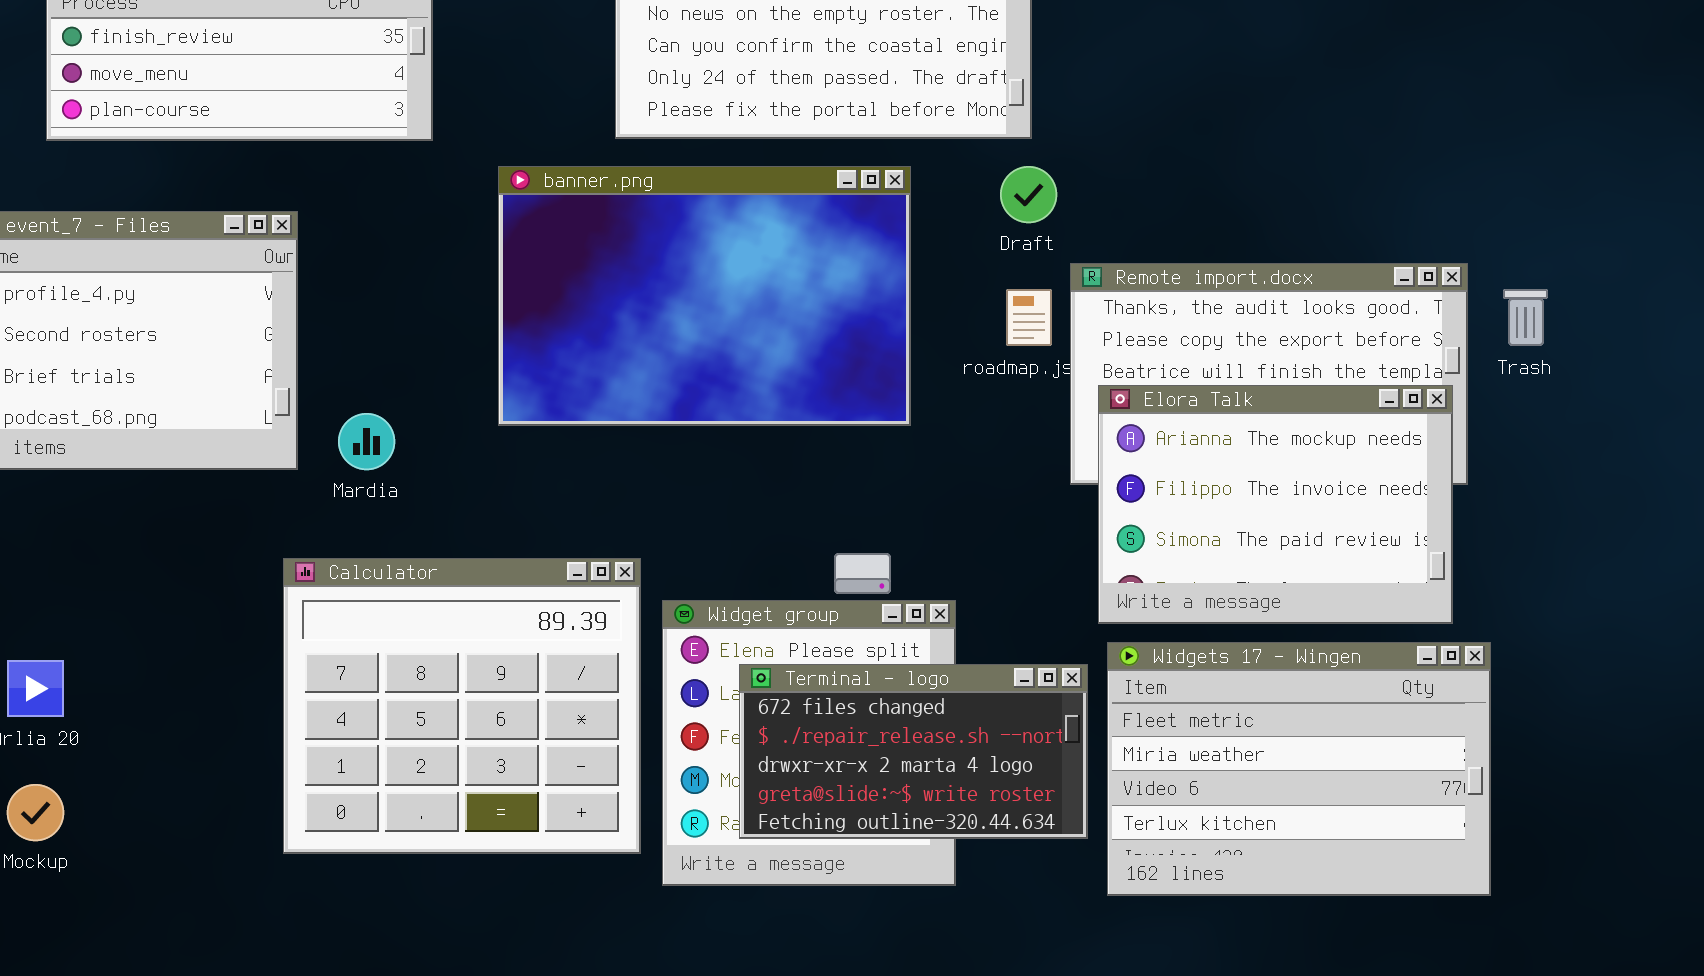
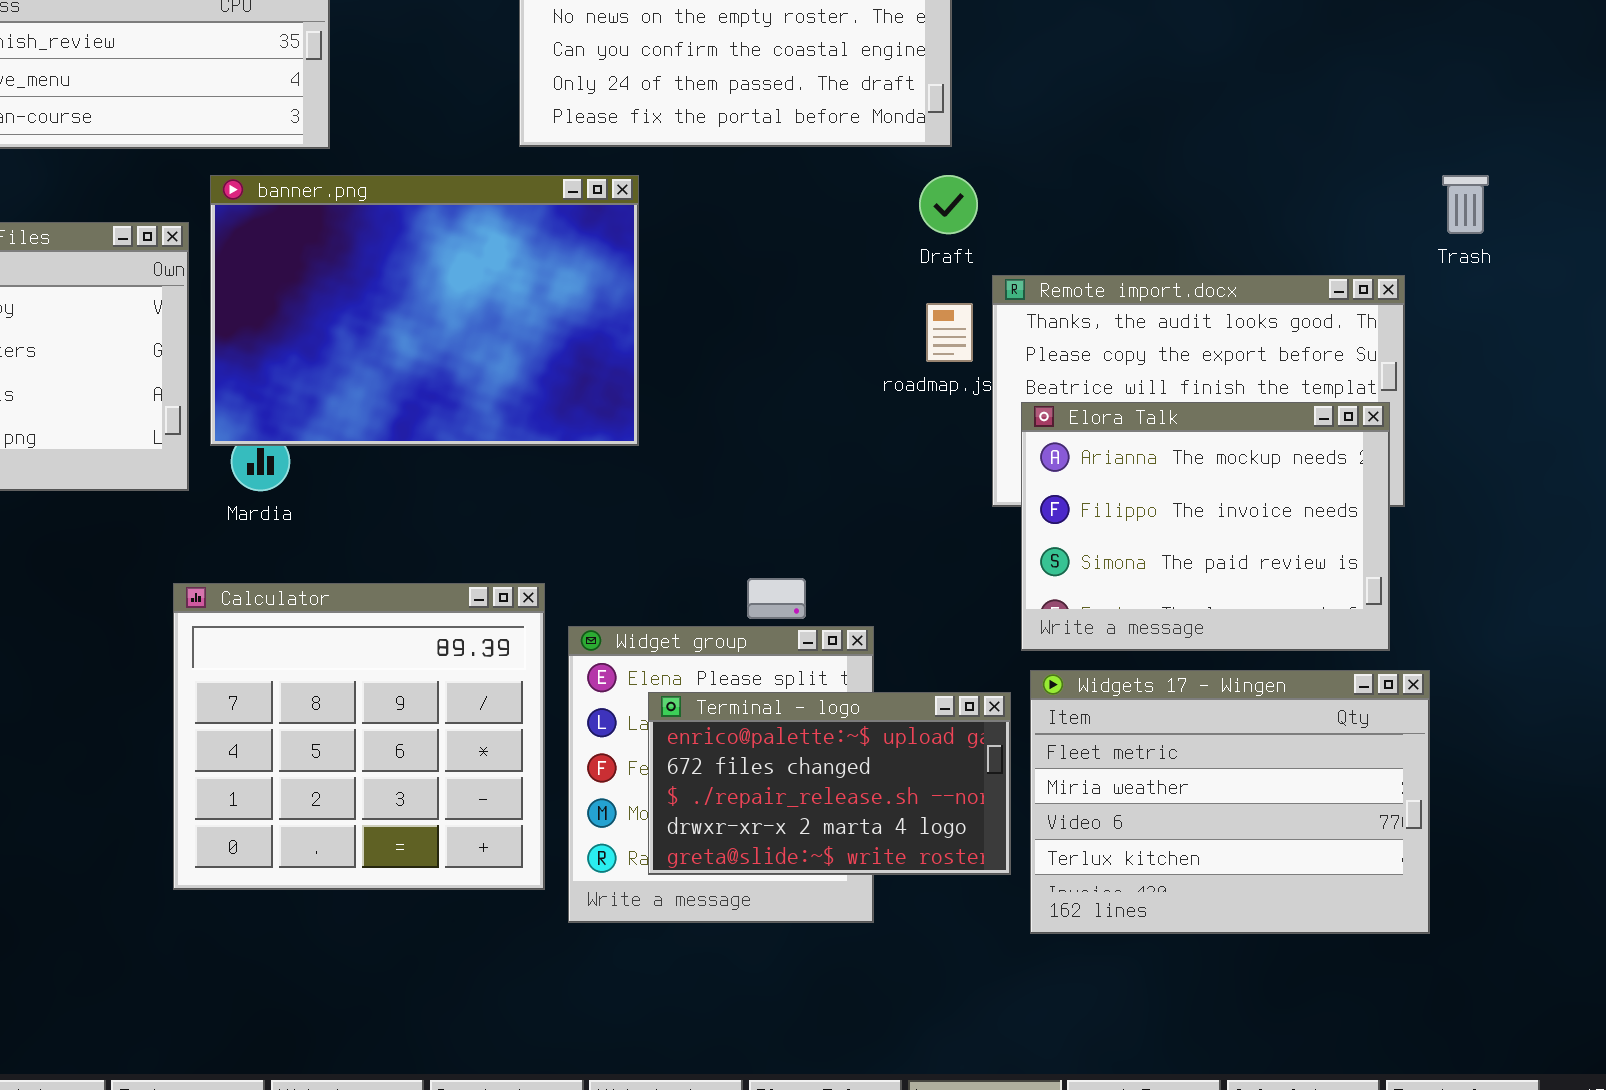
banner.png: [498,166,911,426] -> [210,175,639,446], moved
Trash: [1503,289,1548,346] -> [1442,175,1489,234], moved
Terminal - logo: [739,664,1088,839] -> [648,692,1011,875], scrolled up 1 row

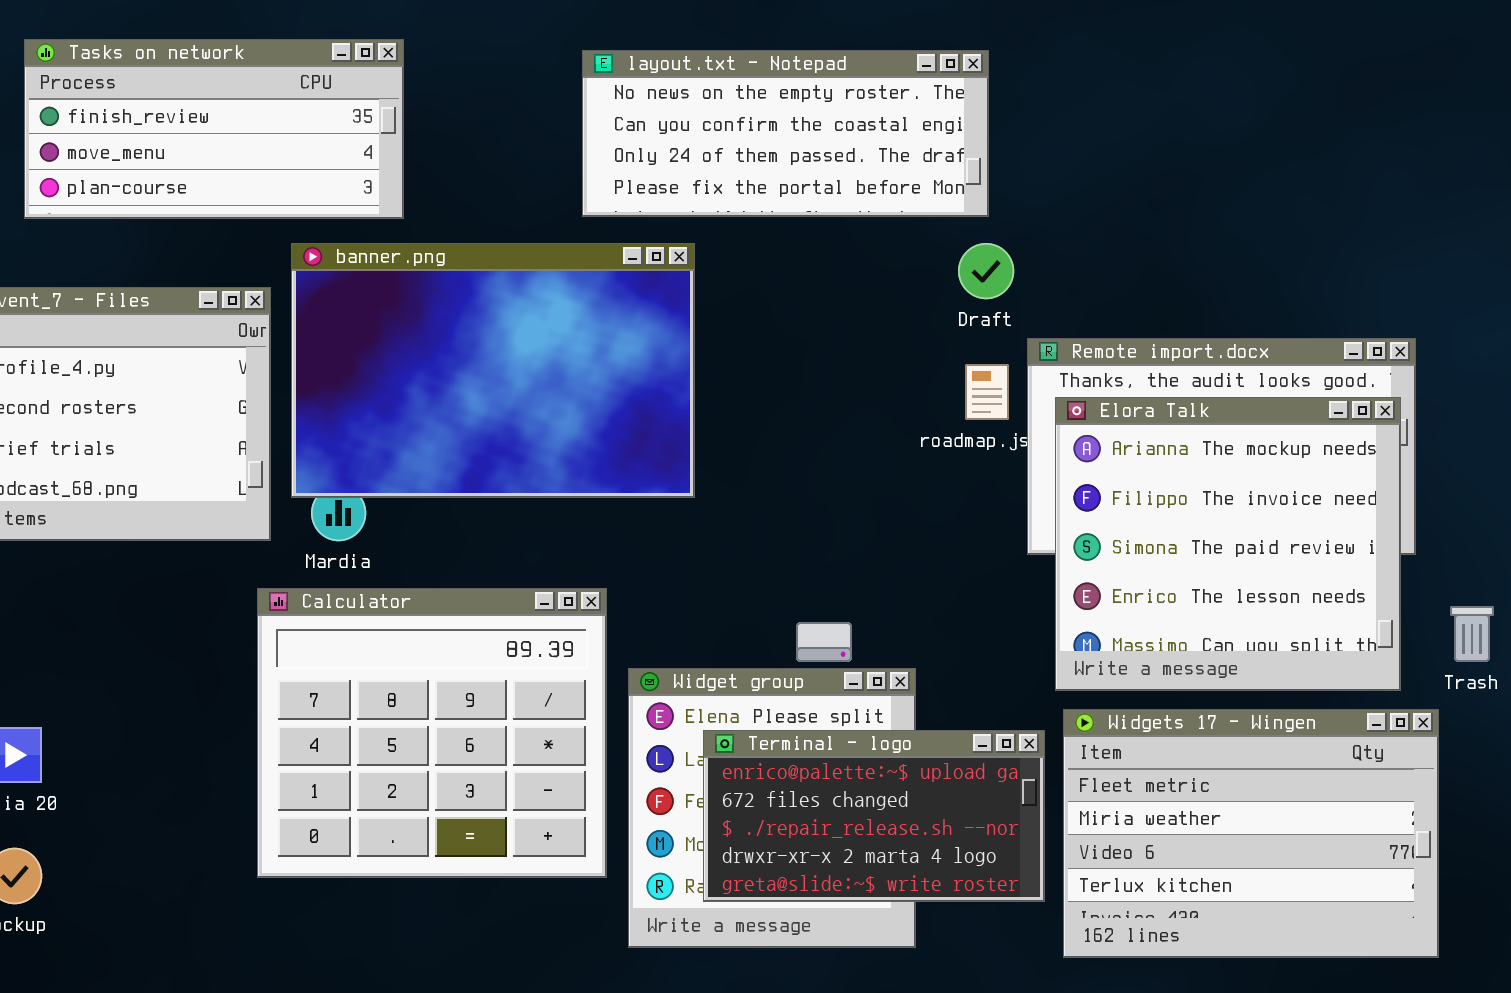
Trash: [1442,175,1489,234] -> [1450,606,1494,662], moved
Elora Talk: [1021,402,1390,651] -> [1055,397,1401,691], resized
Calculator: [173,583,545,890] -> [257,588,607,878], moved

